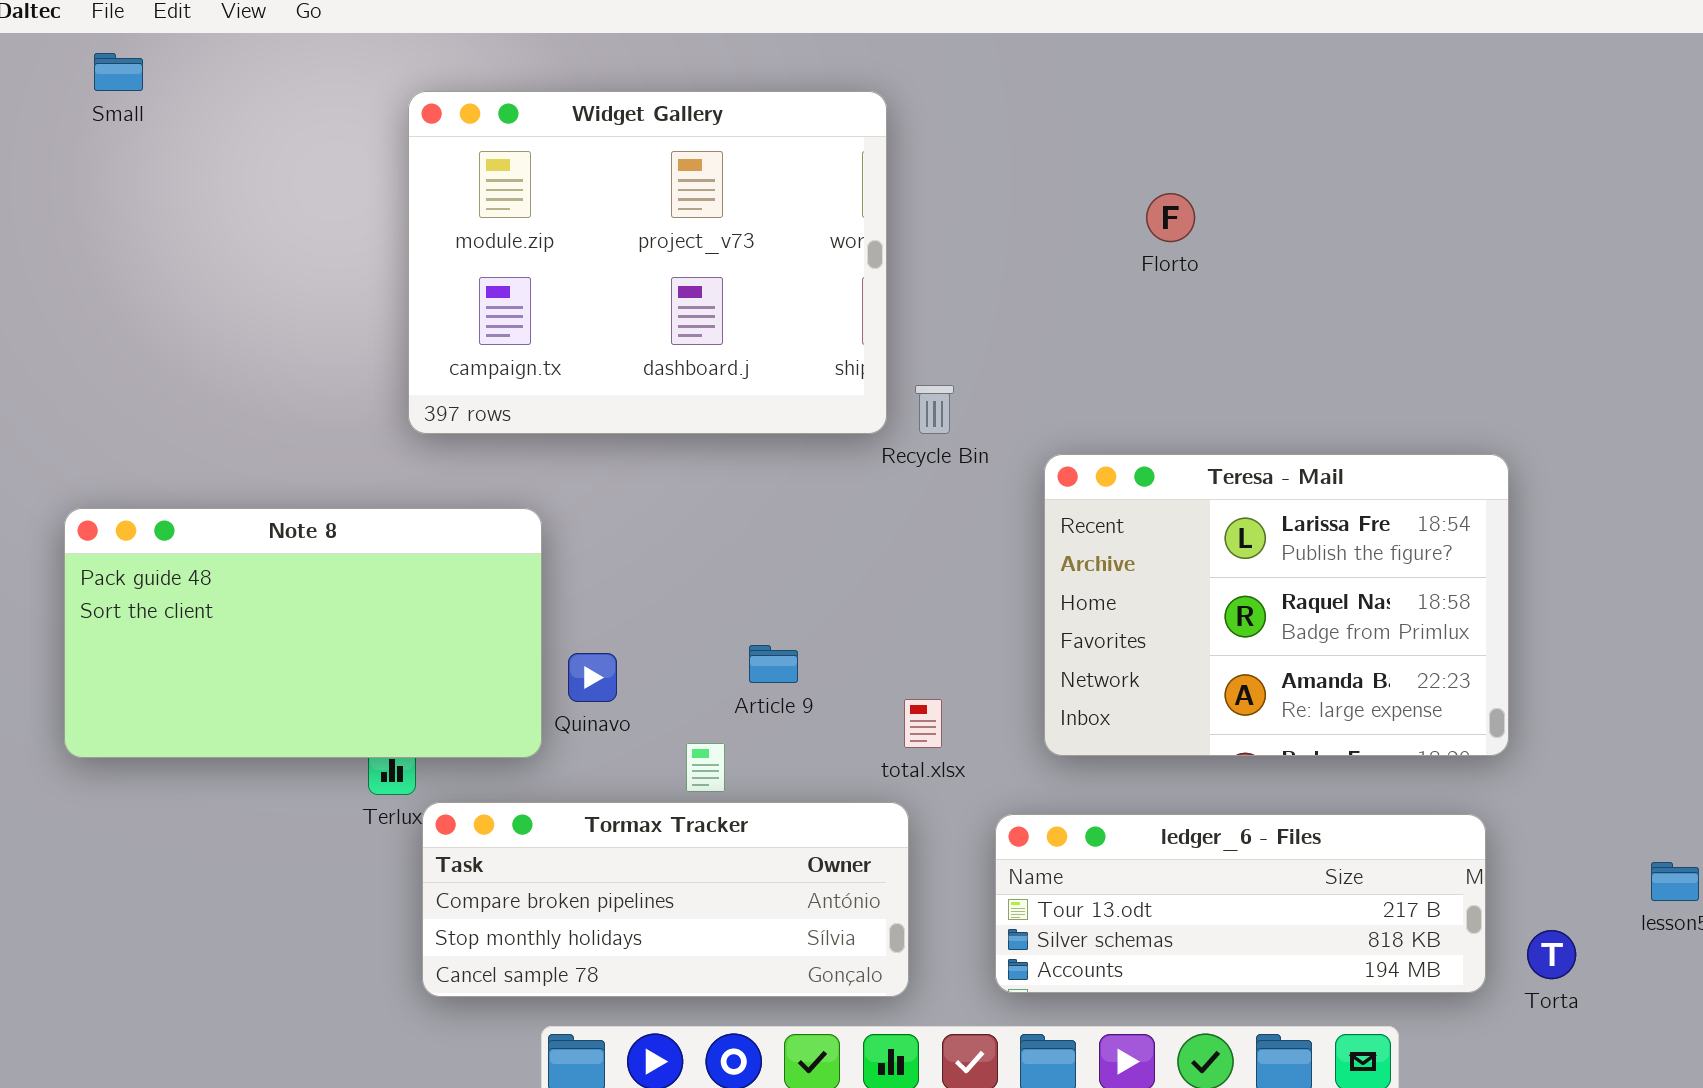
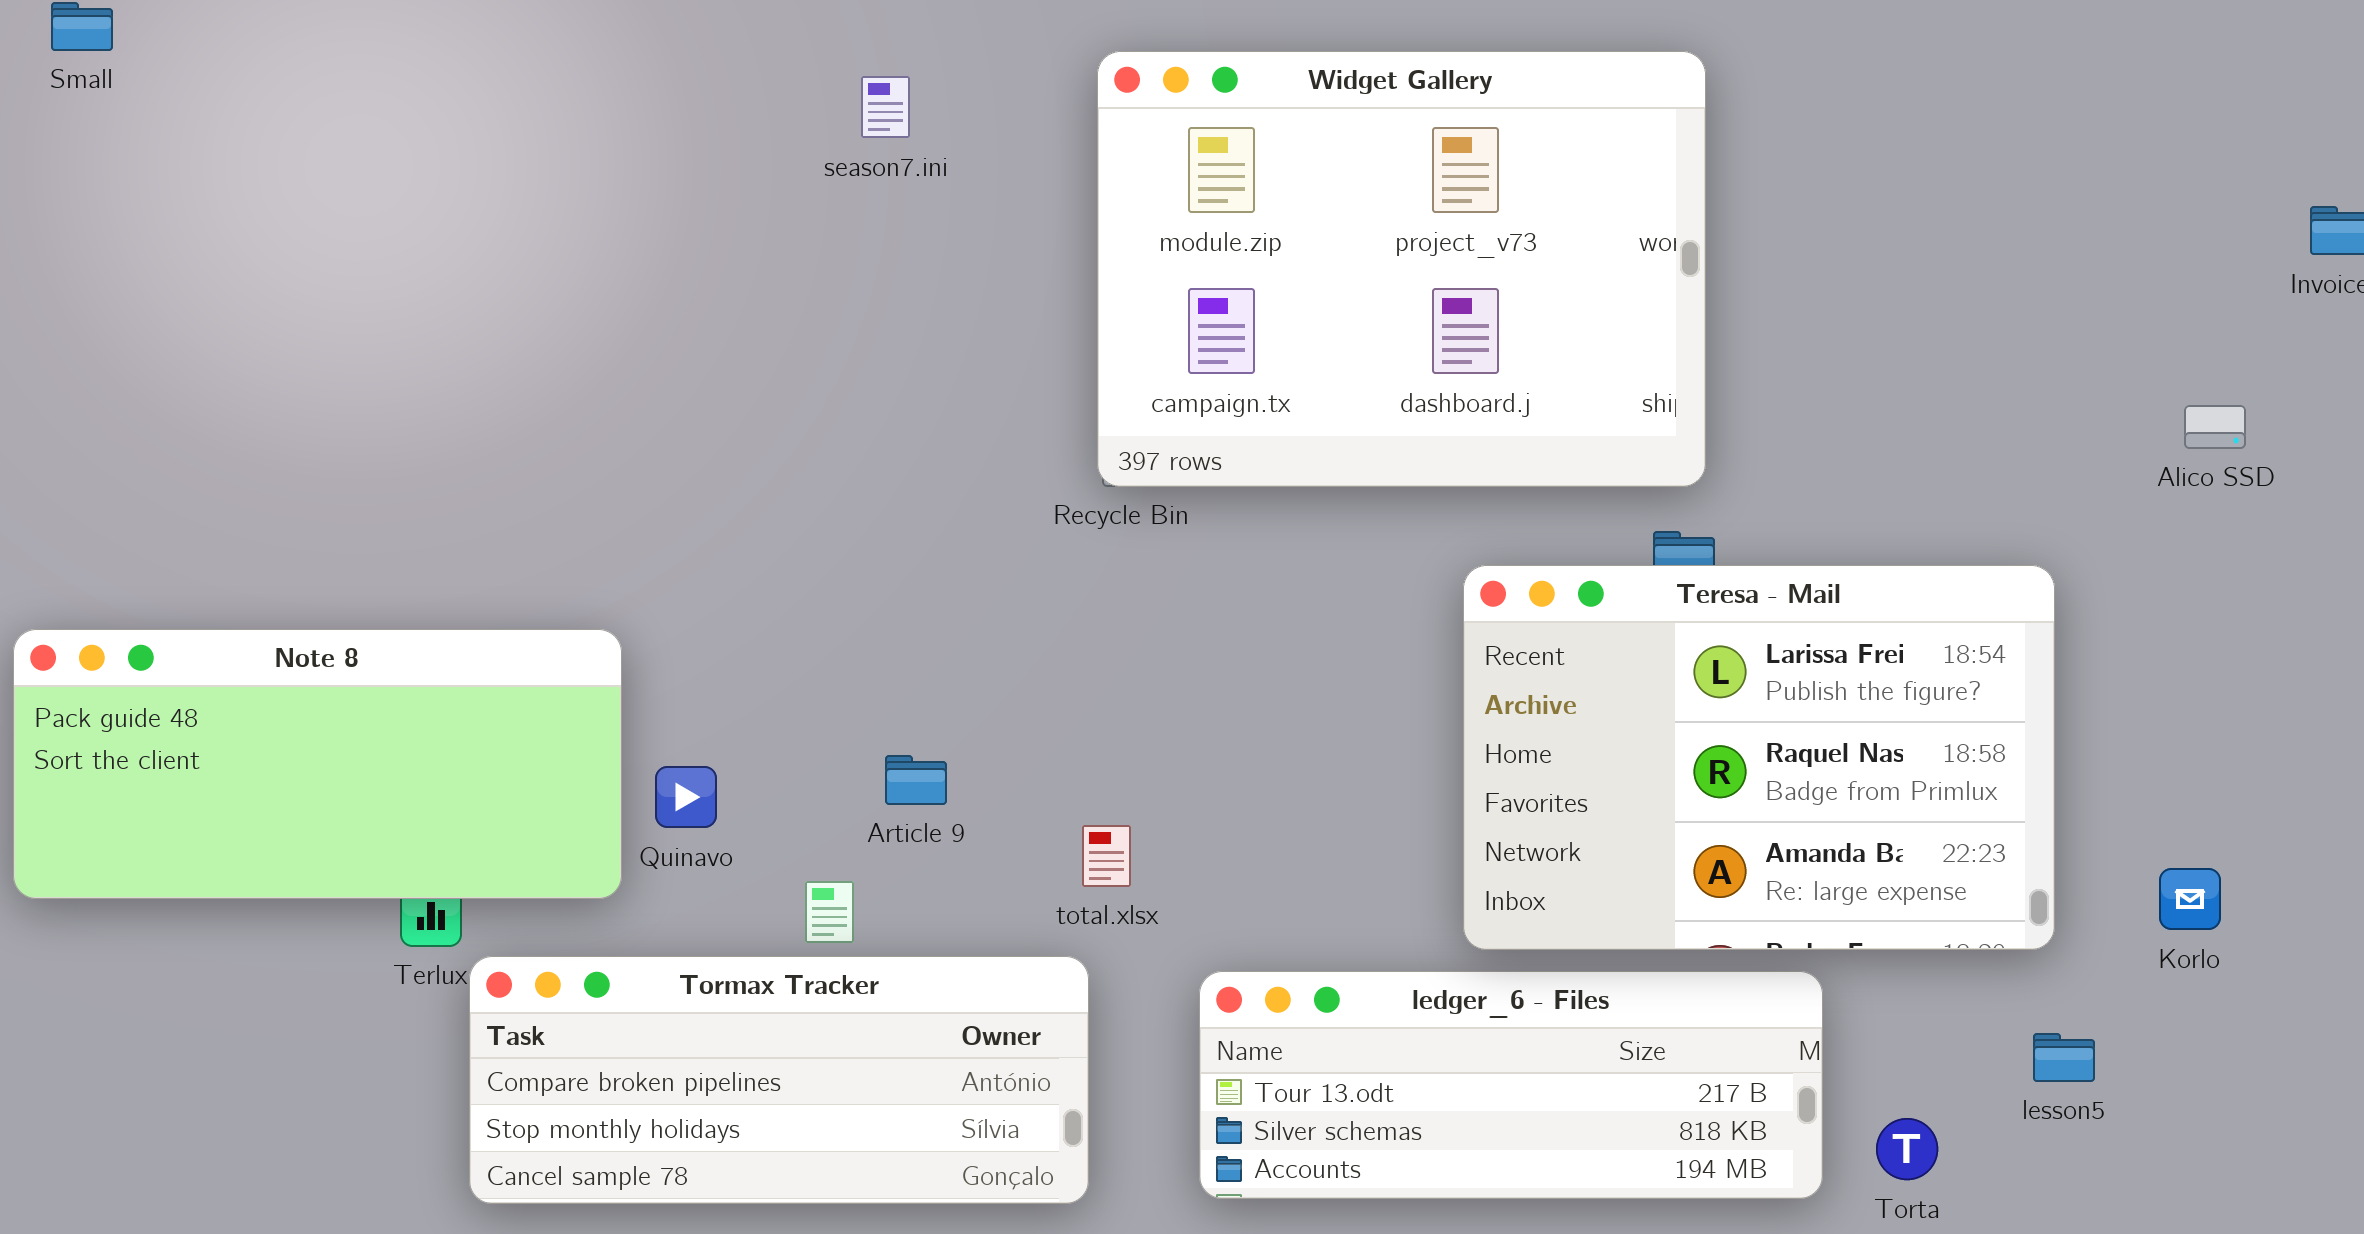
Widget Gallery: [408,91,887,434] -> [1097,51,1706,487], moved
Teresa - Mail: [1044,454,1509,756] -> [1463,565,2055,950], moved
Note 8: [64,508,542,758] -> [13,629,622,899], resized

